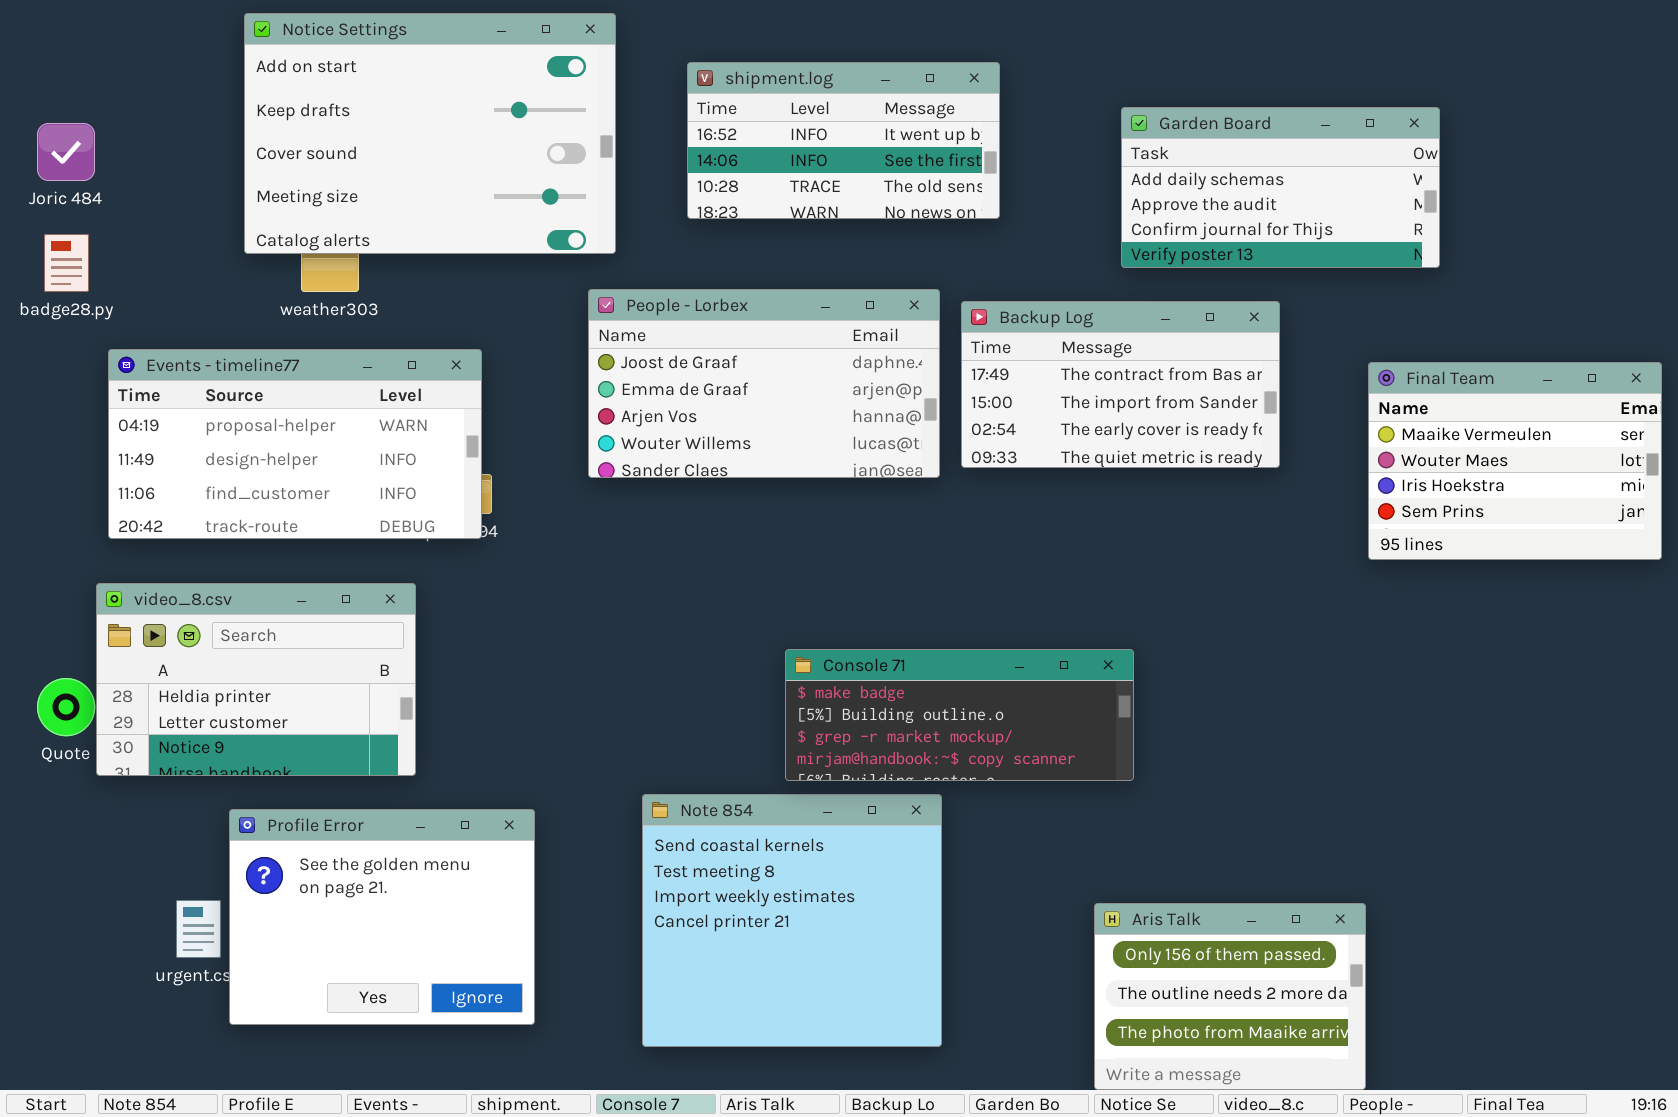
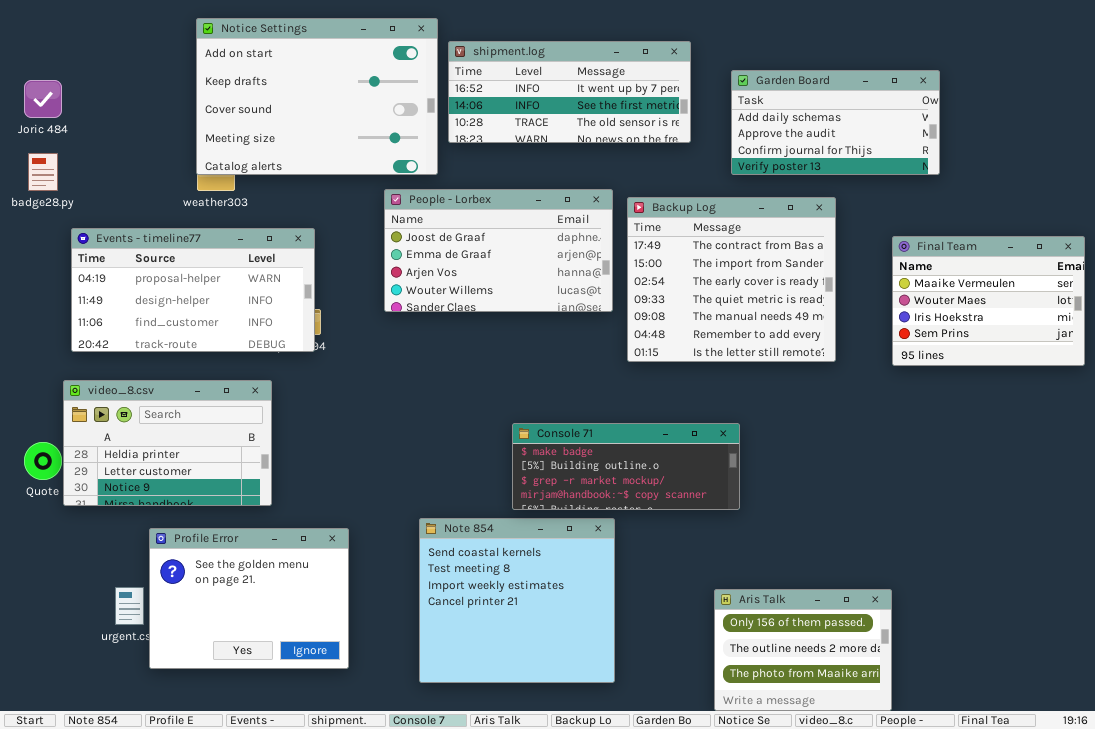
Notice Settings: [244,13,616,254] -> [196,18,438,175], moved
shipment.log: [687,62,1000,219] -> [448,41,691,143], resized
Backup Log: [961,301,1280,468] -> [627,197,836,362], resized

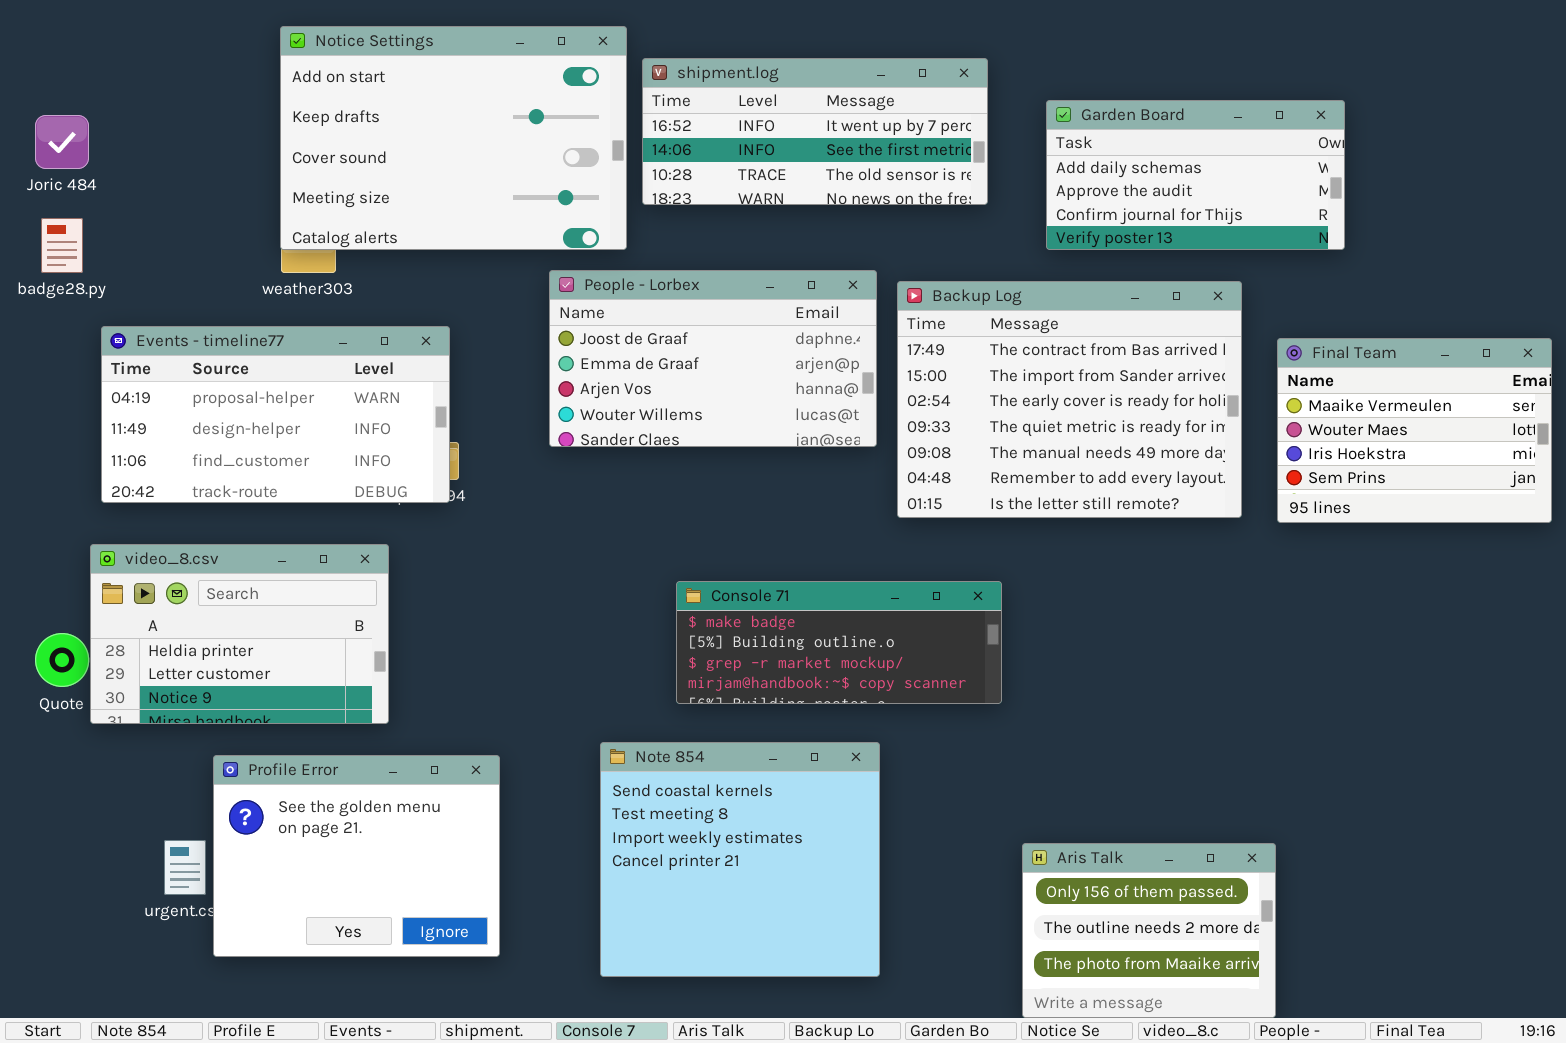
Backup Log: [627,197,836,362] -> [897,281,1242,518], resized
Console 71: [512,423,740,510] -> [676,581,1002,704], moved

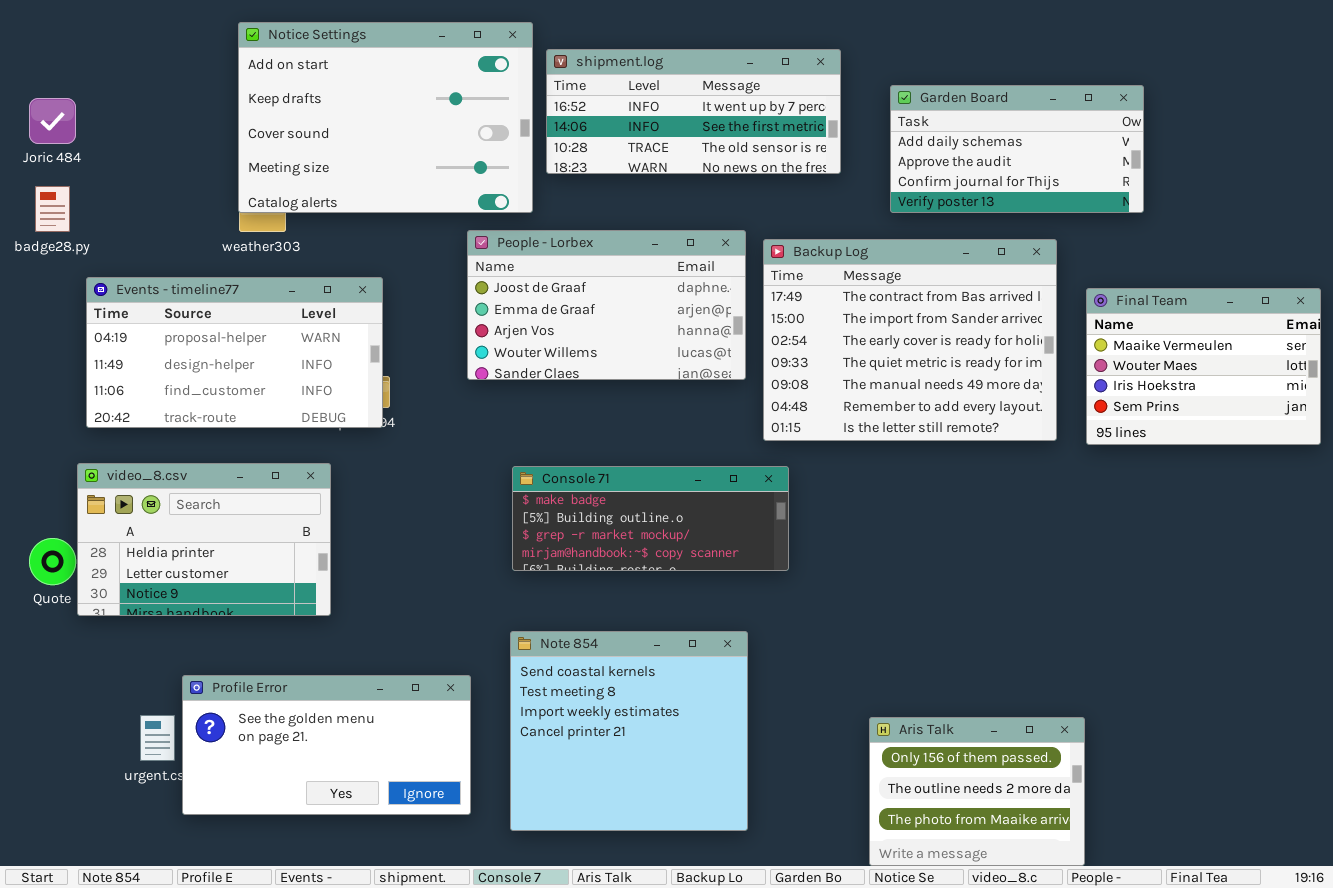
Console 71: [676,581,1002,704] -> [512,466,789,571], moved
Profile Error: [213,755,500,957] -> [182,675,471,815], resized

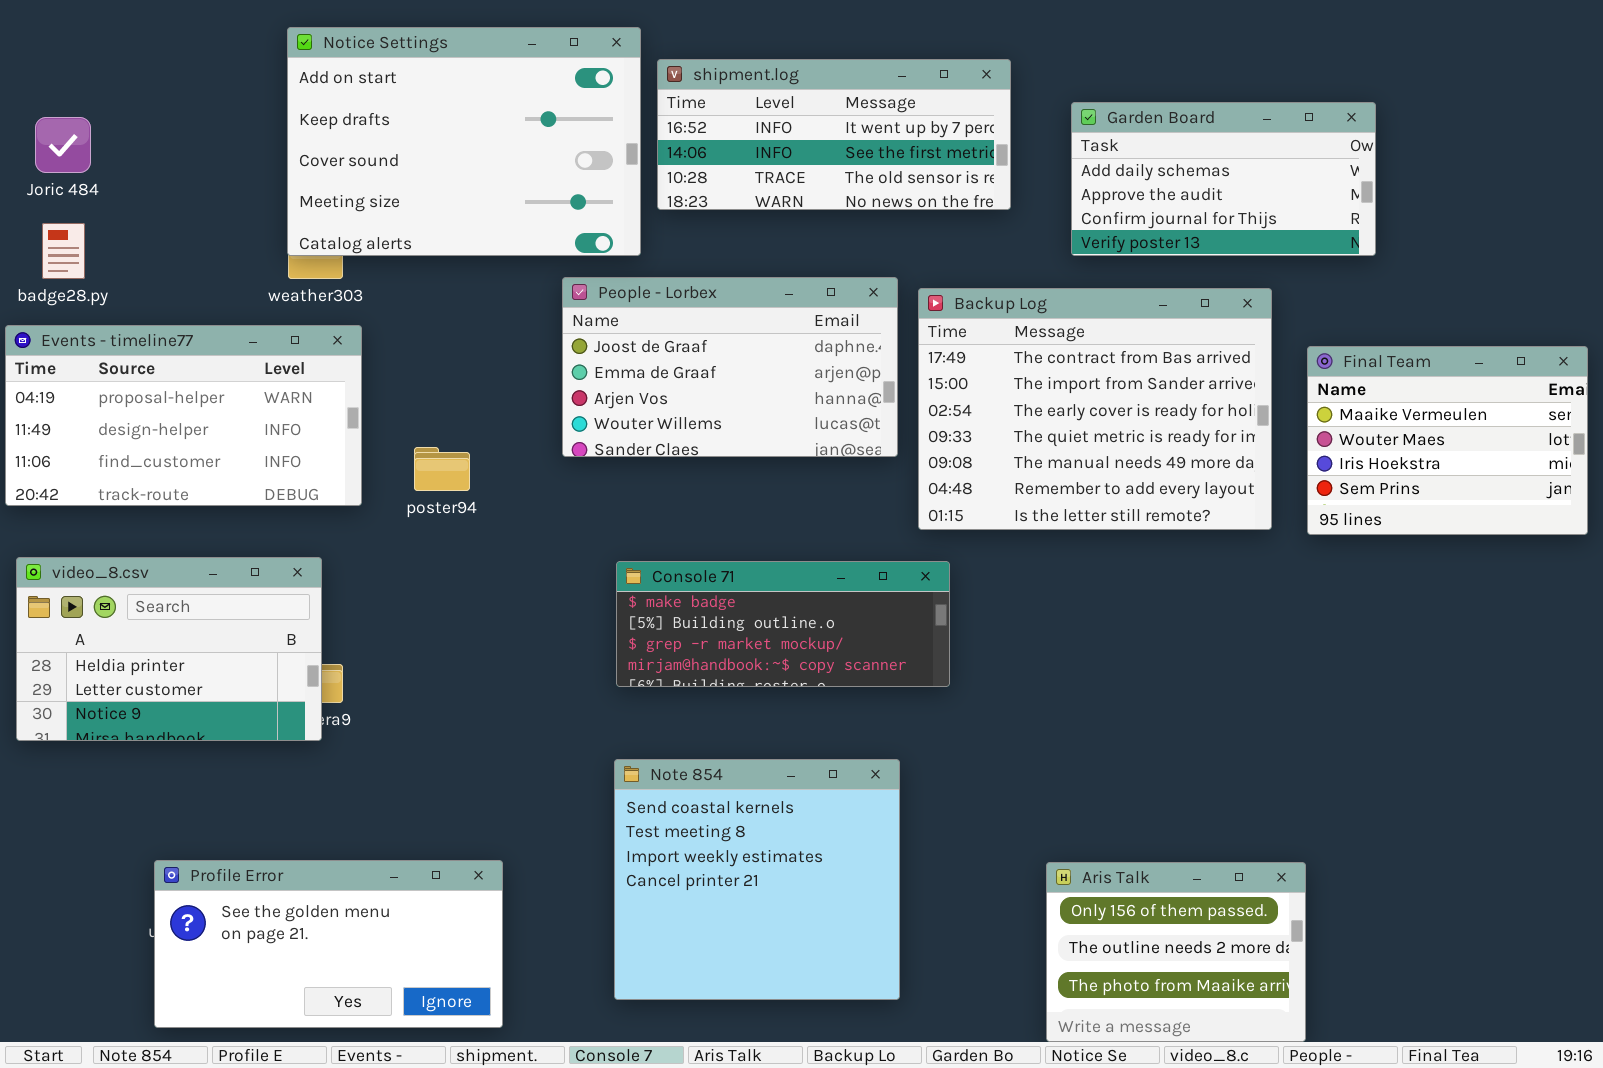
Events - timeline77: [86,277,383,428] -> [5,325,362,506], moved
video_8.csv: [77,463,331,616] -> [16,557,322,741], moved
Profile Error: [182,675,471,815] -> [154,860,503,1028], moved

